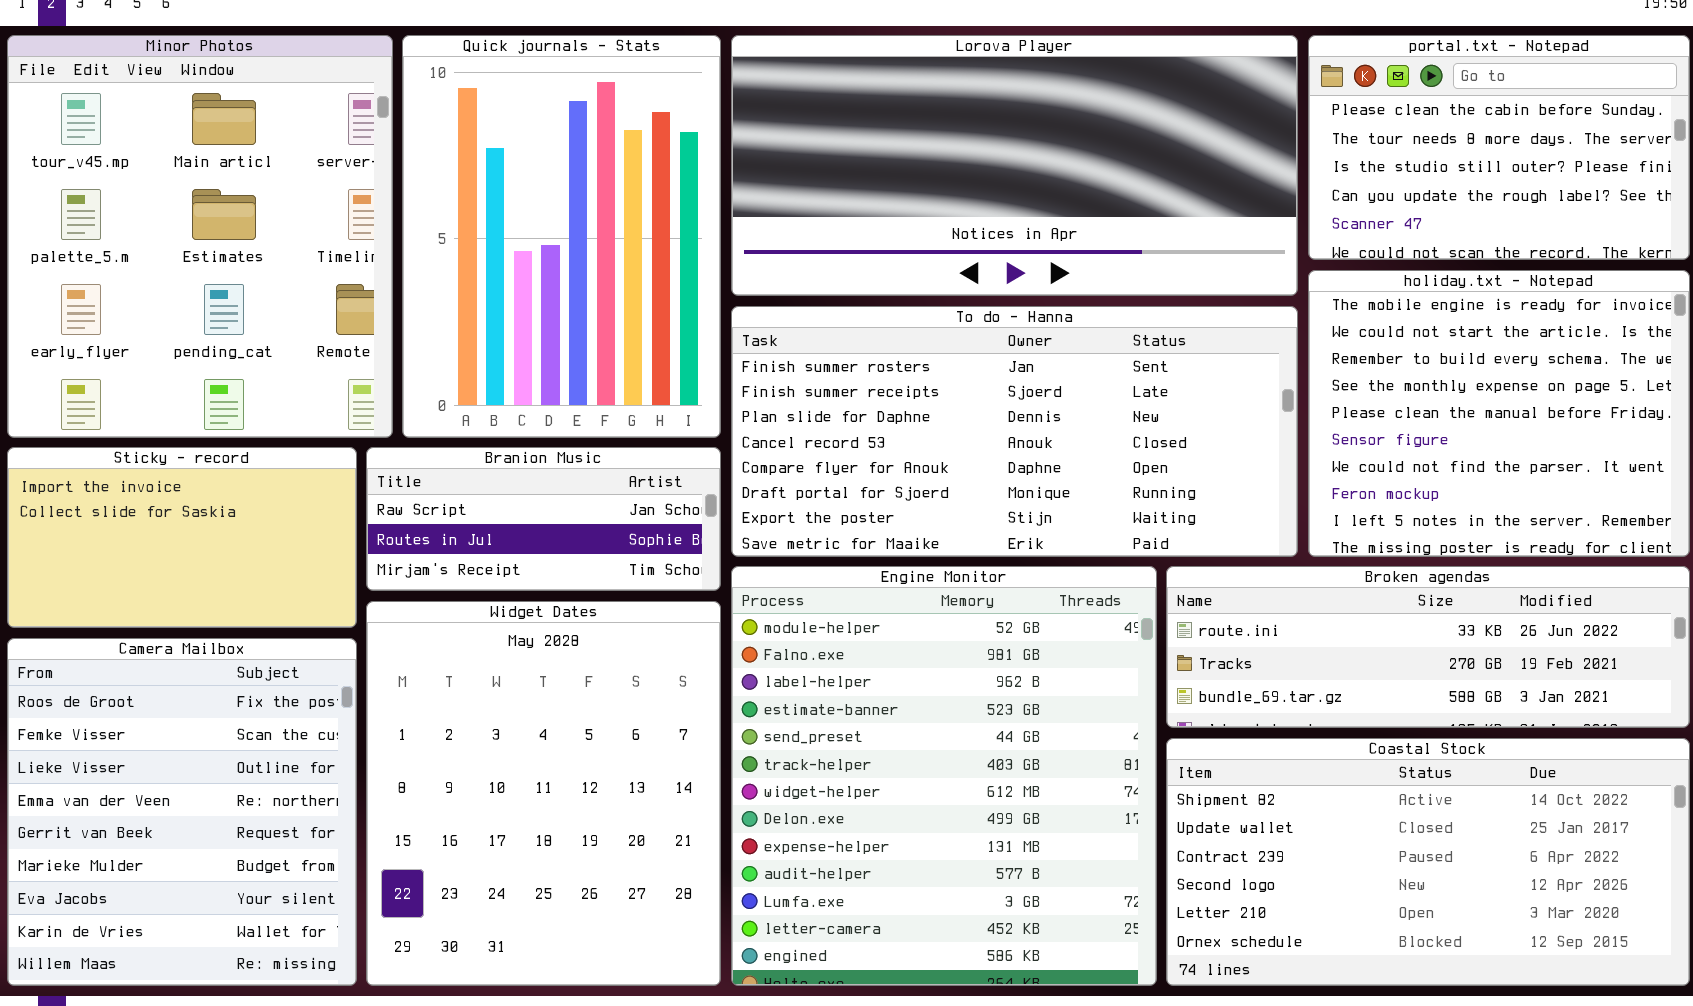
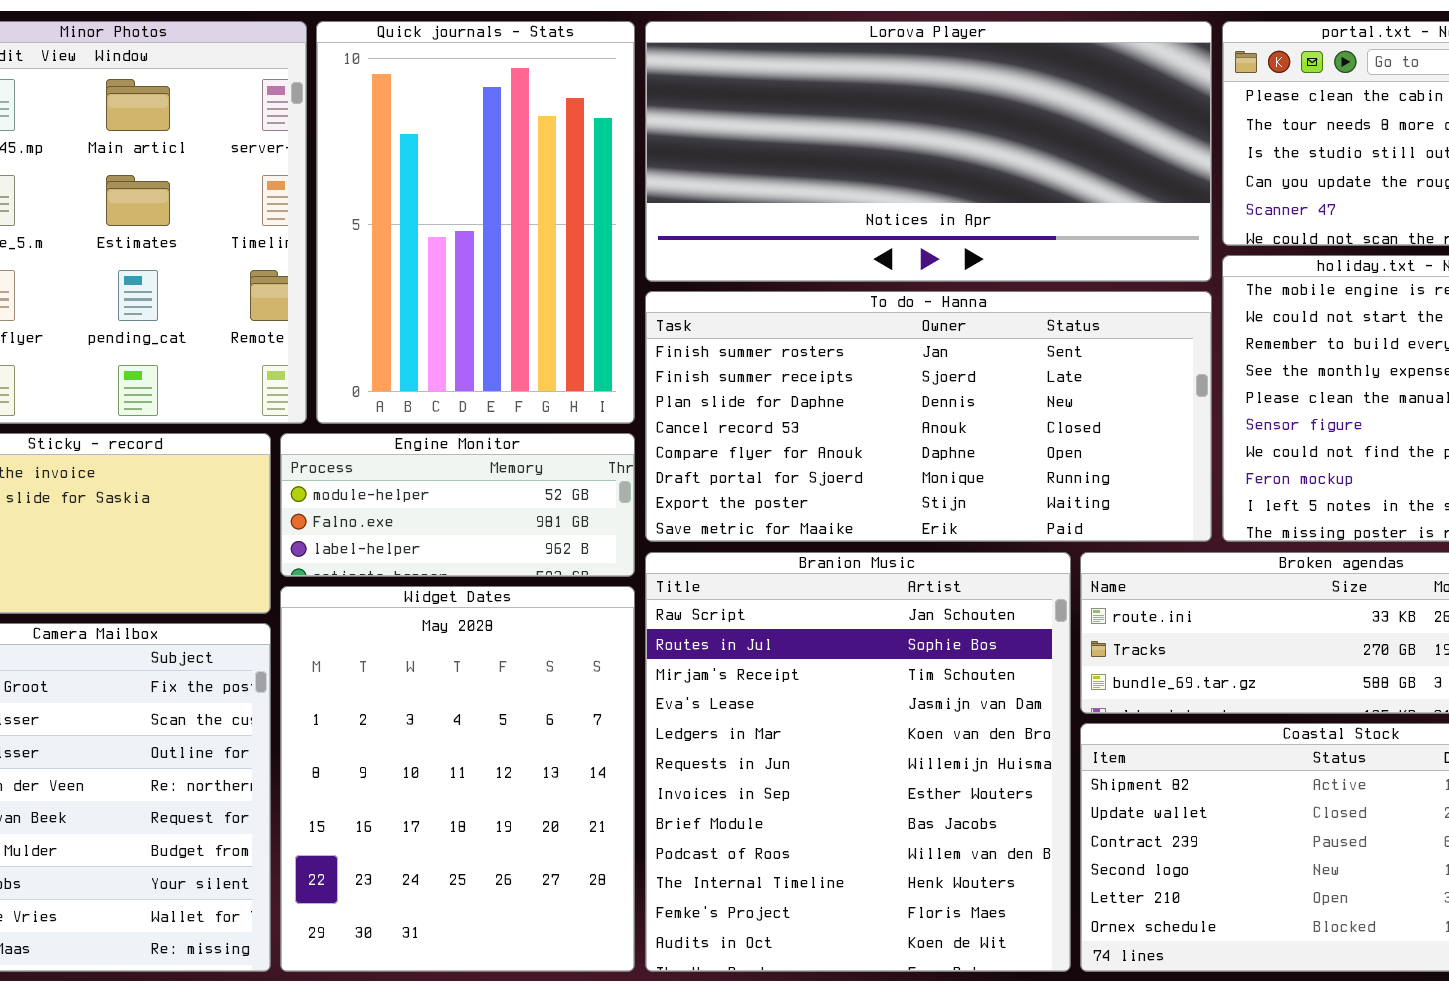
Branion Music: [366,447,721,591] -> [645,552,1071,972], moved, resized
Engine Monitor: [731,566,1157,986] -> [280,433,635,577], moved, resized

